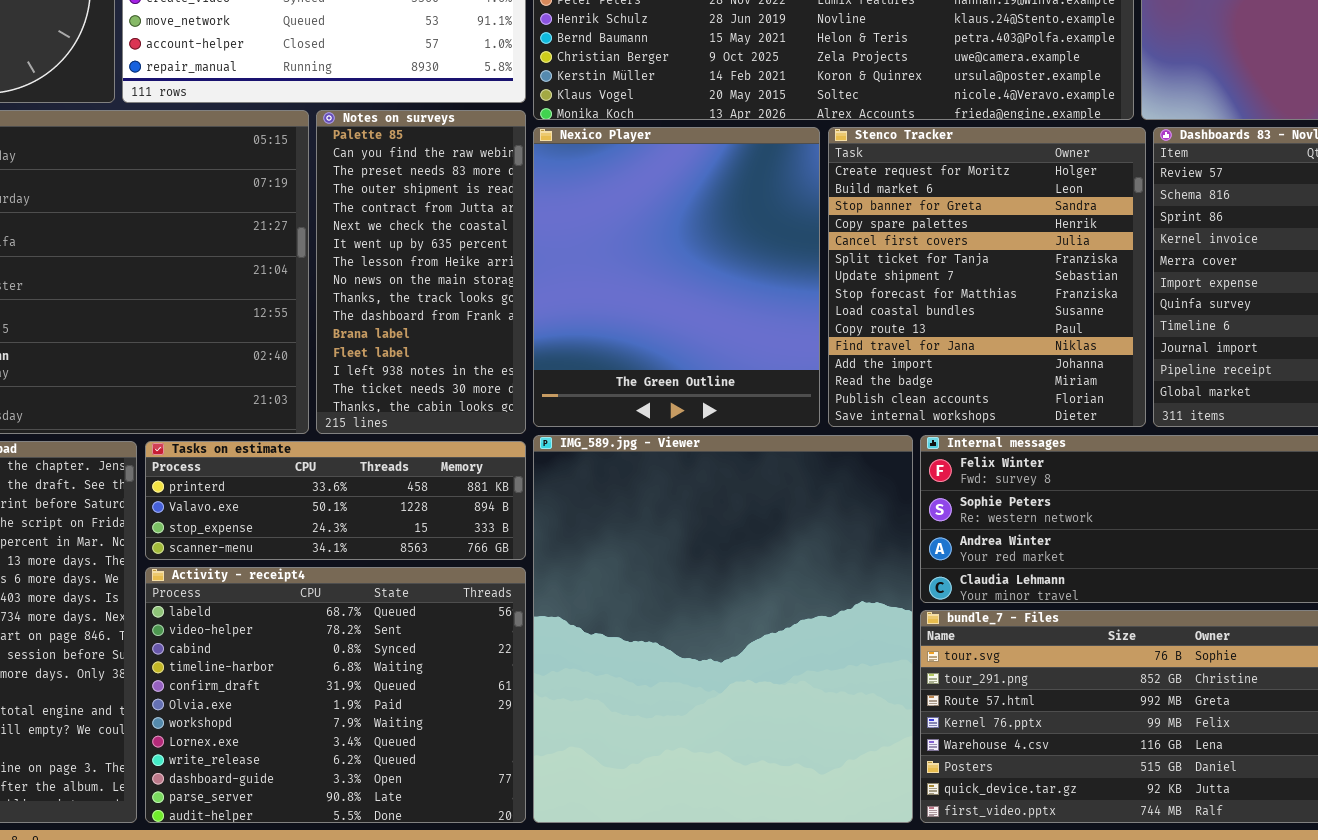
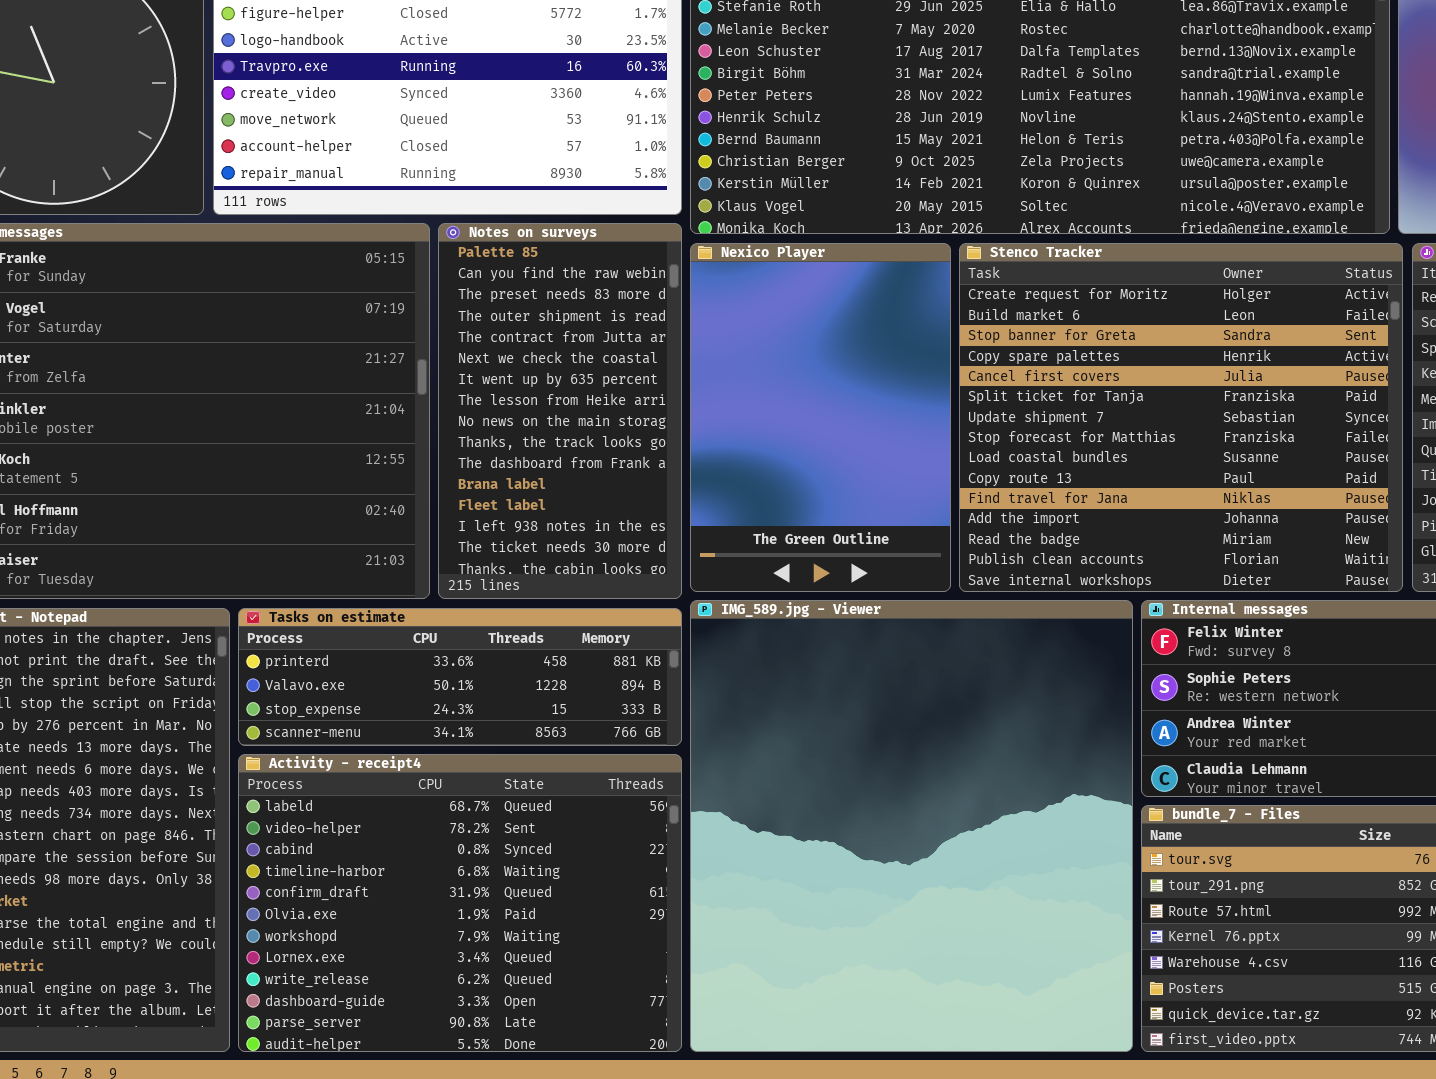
Nexico Player: [533,127,820,427] -> [690,243,951,592], resized
Stenco Tracker: [828,127,1146,427] -> [959,243,1403,592], resized

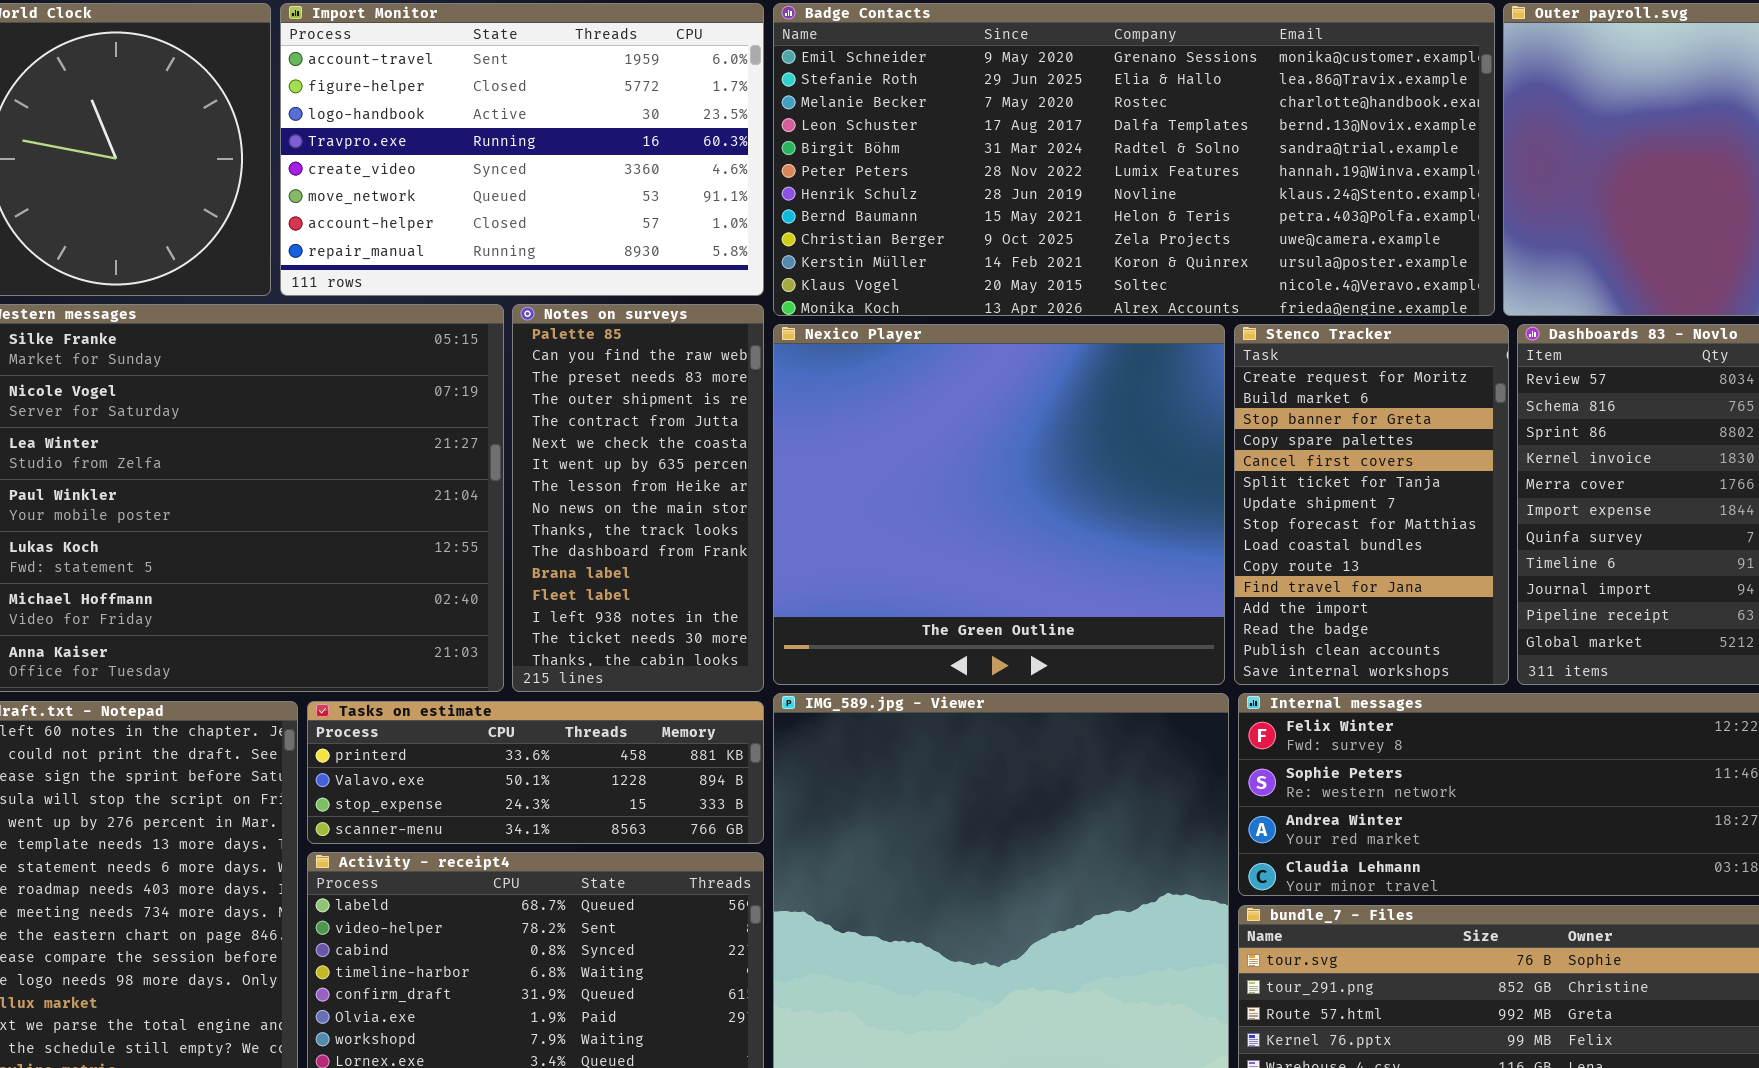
Nexico Player: [690,243,951,592] -> [773,324,1225,685], resized
Stenco Tracker: [959,243,1403,592] -> [1234,324,1509,685], resized

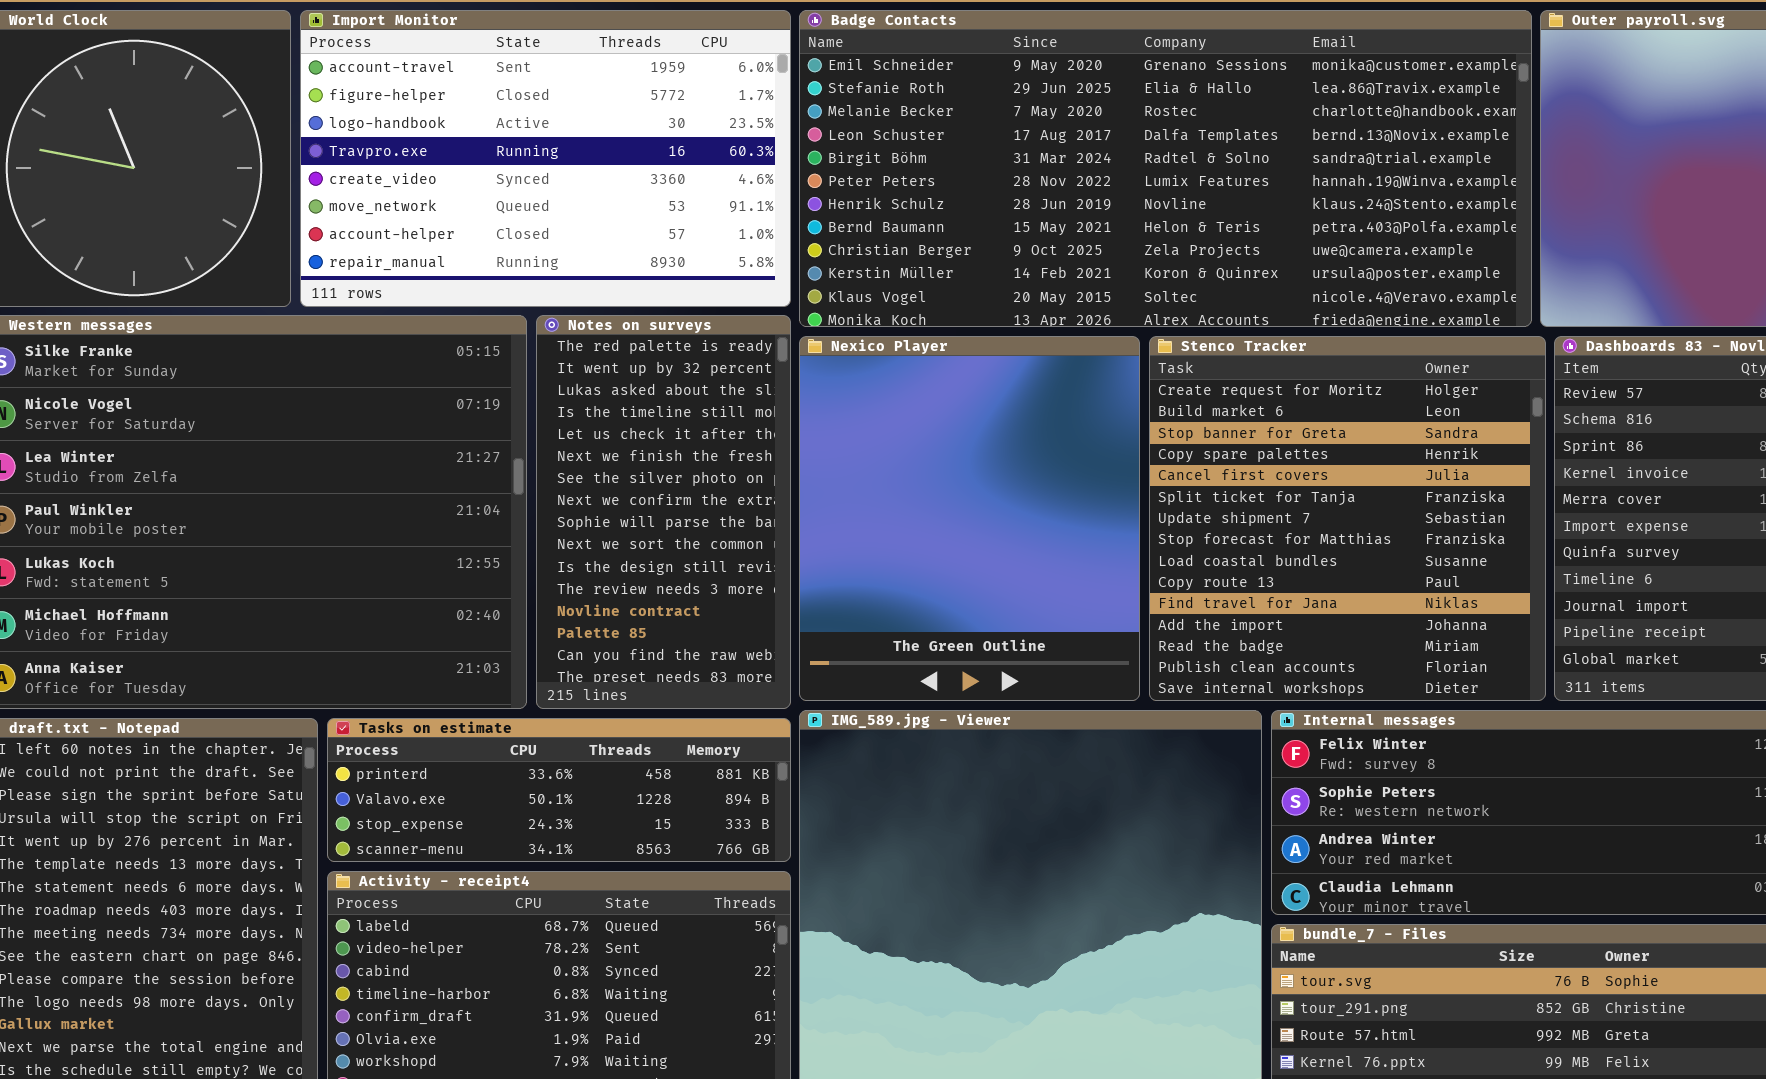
Notes on surveys: [512,304,764,692] -> [536,315,791,709], scrolled up 13 rows
Nexico Player: [773,324,1225,685] -> [799,336,1140,701], resized
Stenco Tracker: [1234,324,1509,685] -> [1149,336,1546,701], resized

